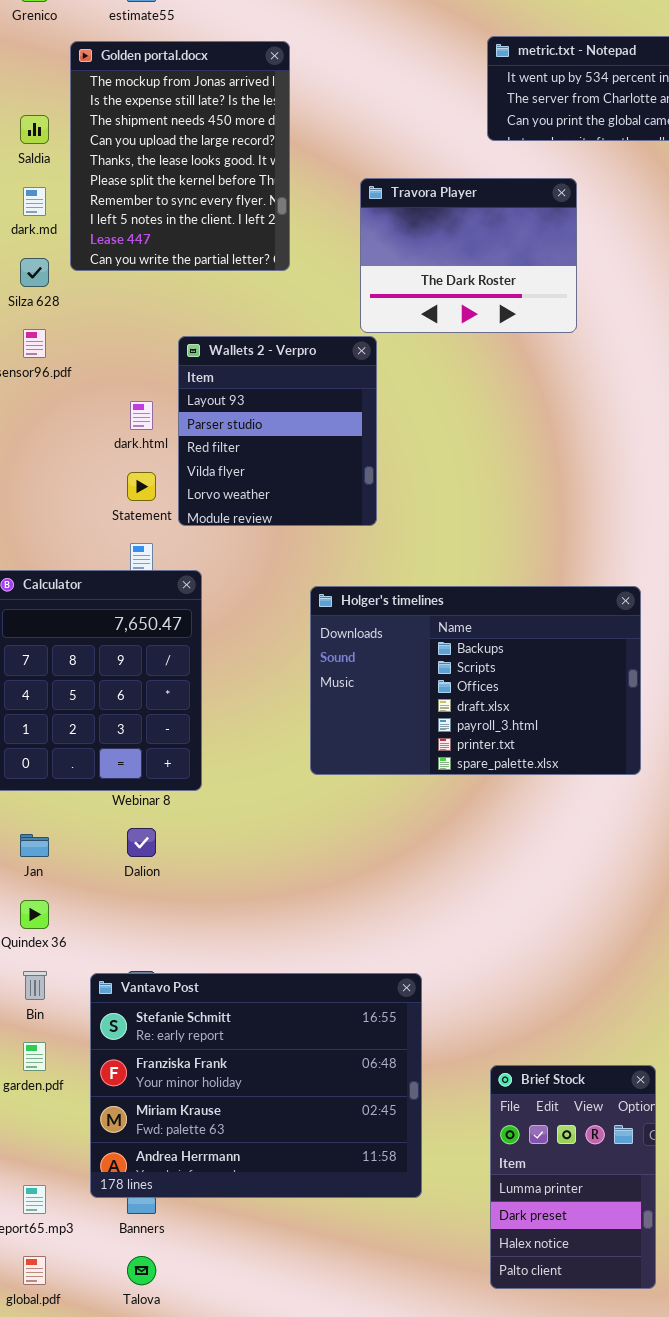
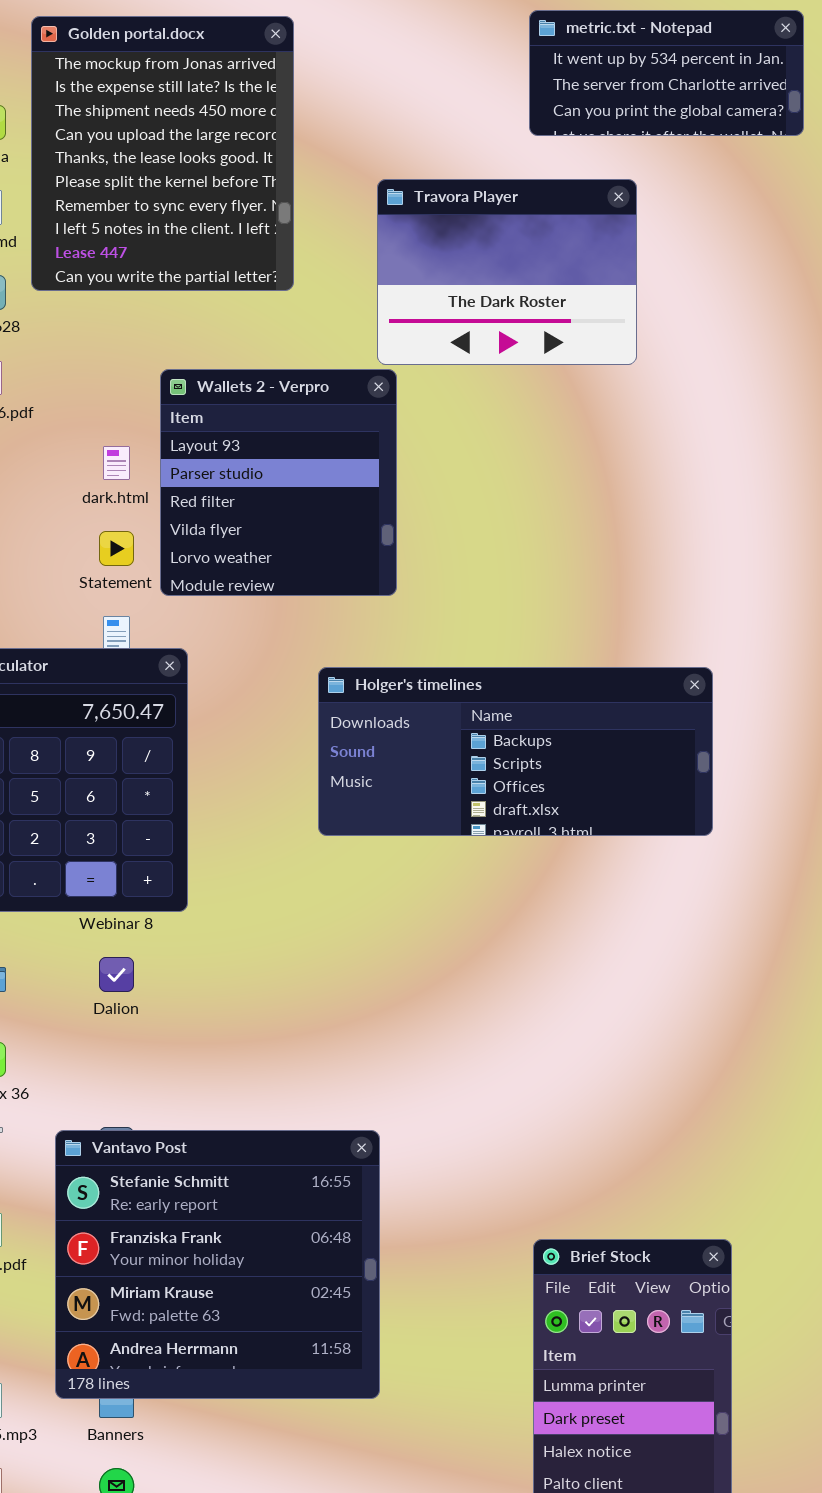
Holger's timelines: [310,586,641,775] -> [318,667,713,836], resized
Vantavo Post: [90,973,422,1198] -> [55,1130,380,1399], resized

